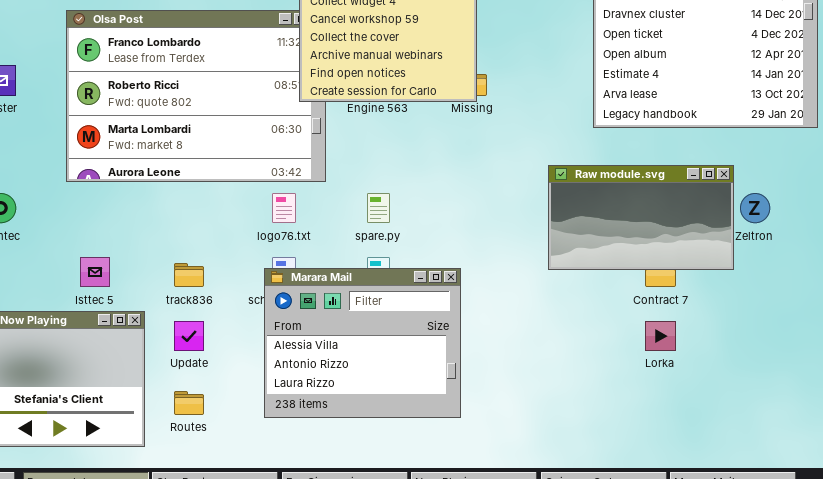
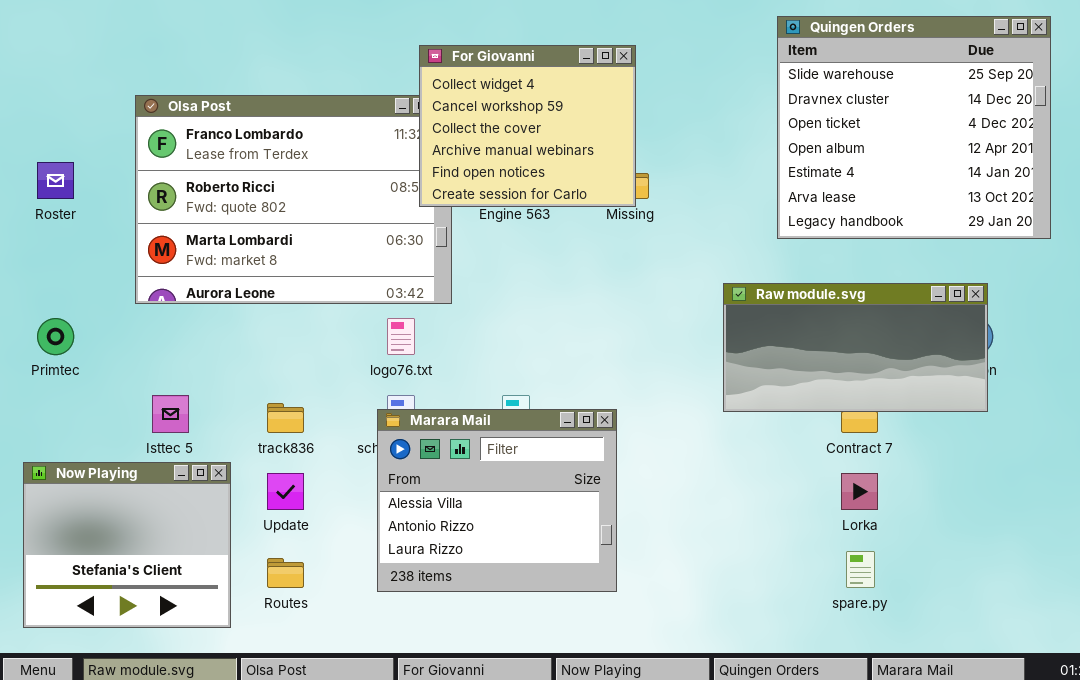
Raw module.svg: [548,165,734,270] -> [723,283,988,412], resized
spare.py: [367,193,390,223] -> [846,551,875,588], moved

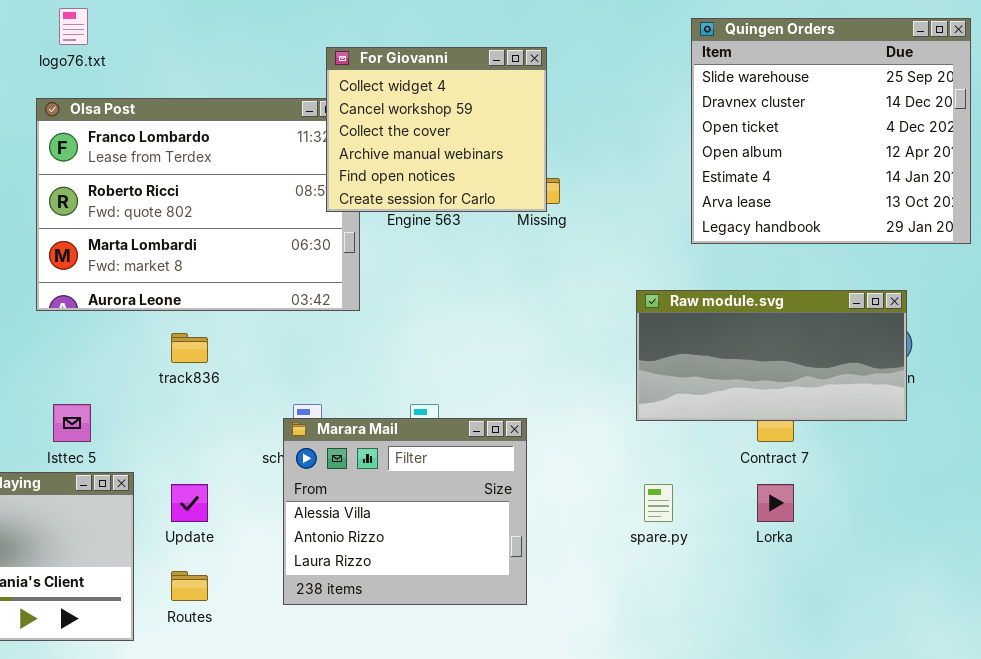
logo76.txt: [387,318,415,355] -> [59,8,88,45], moved
track836: [267,403,304,433] -> [171,333,208,363], moved
spare.py: [846,551,875,588] -> [644,484,673,522], moved

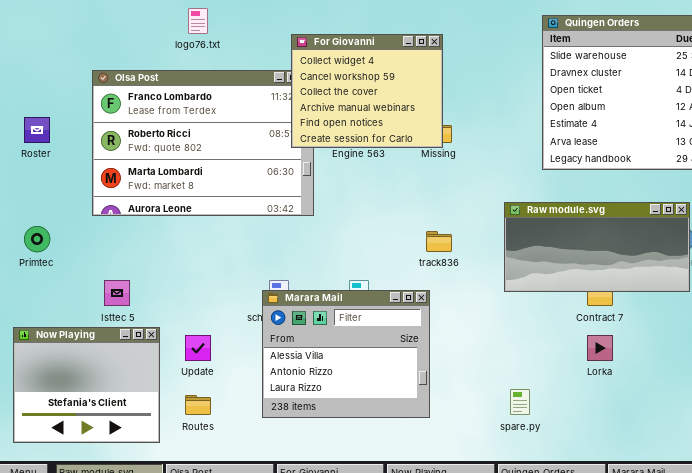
logo76.txt: [59,8,88,45] -> [188,8,208,34], moved
track836: [171,333,208,363] -> [426,231,452,252], moved
spare.py: [644,484,673,522] -> [510,389,530,415], moved

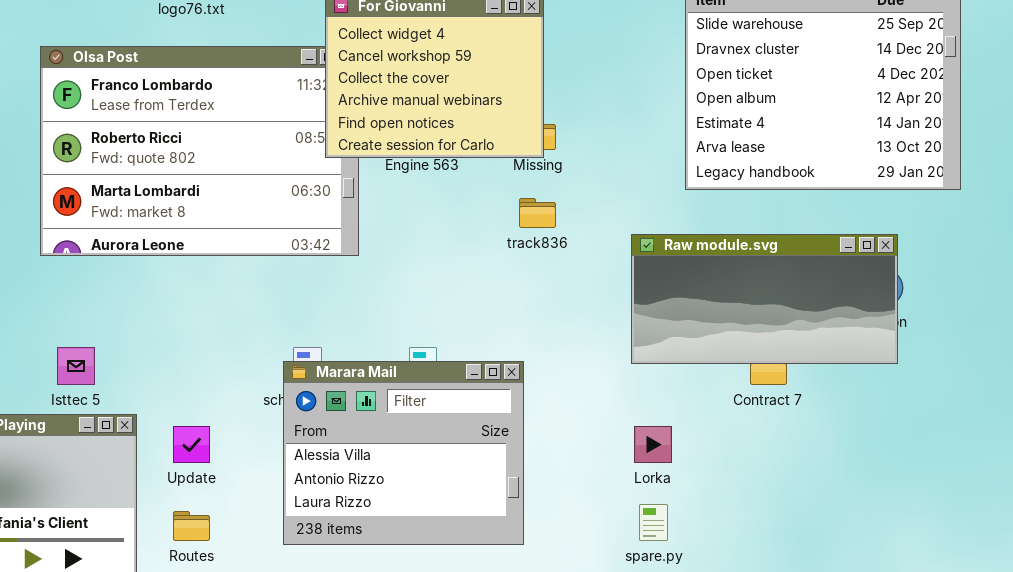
track836: [426,231,452,252] -> [519,198,556,228], moved
Lorka: [587,335,613,361] -> [634,426,672,463], moved

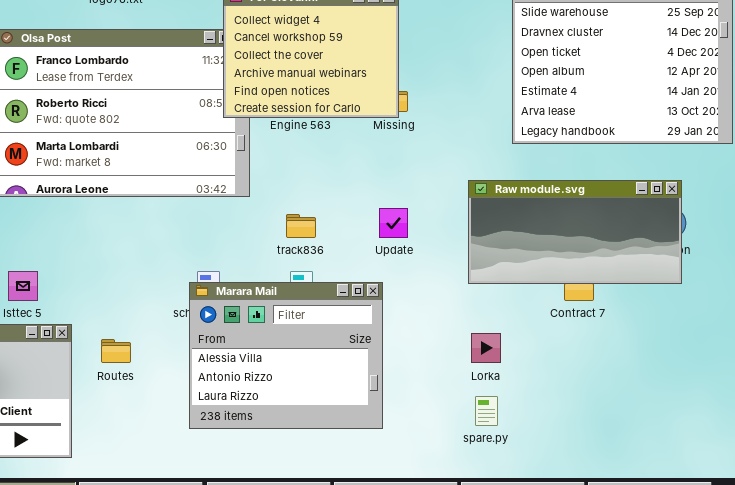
track836: [519,198,556,228] -> [286,214,316,238], moved
Update: [173,426,210,463] -> [379,208,408,238], moved
Routes: [173,511,210,541] -> [101,339,131,363], moved

